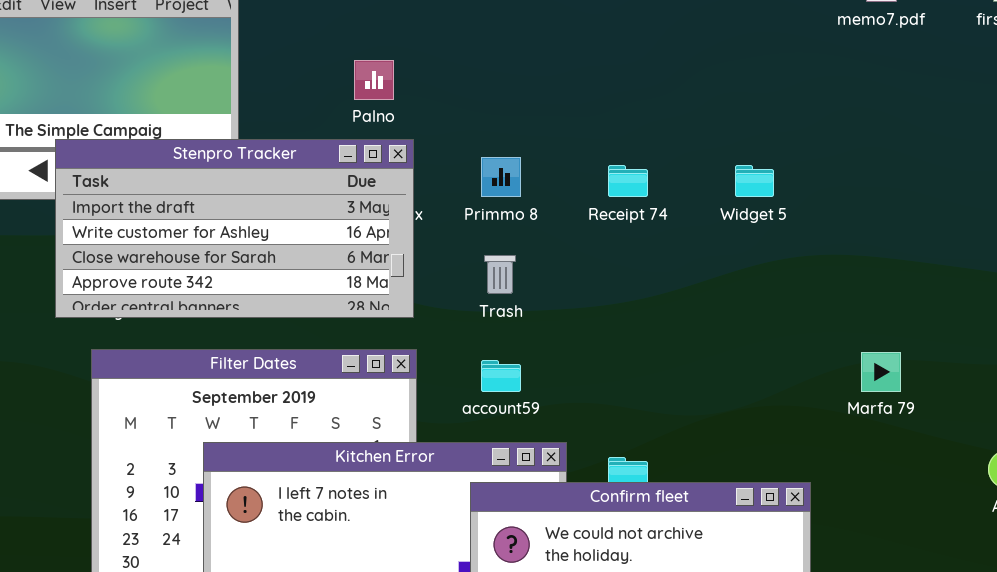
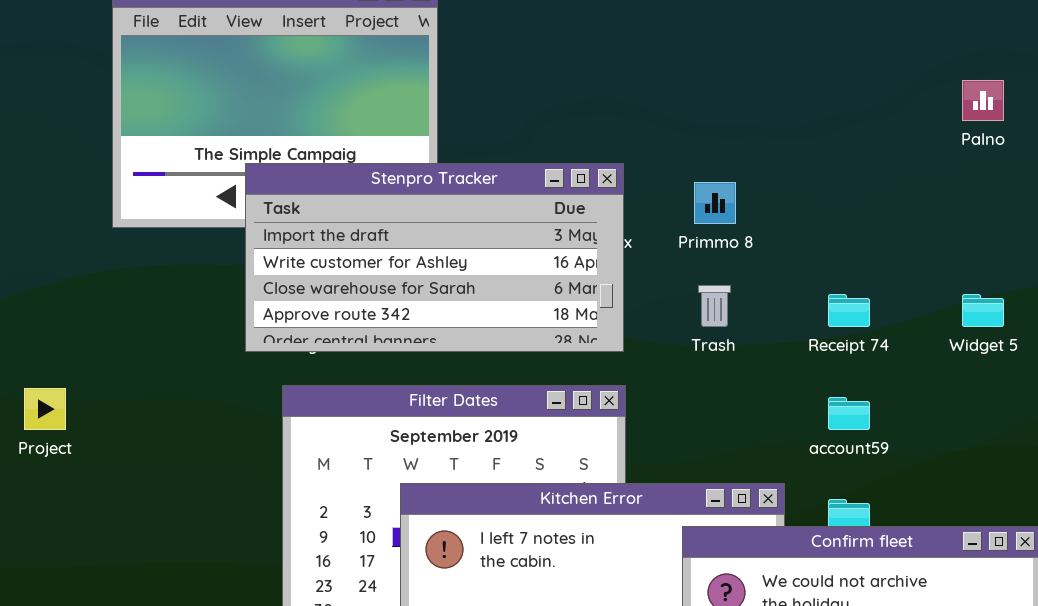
Palno: [354,60,394,100] -> [962,80,1004,121], moved
Receipt 74: [608,165,648,197] -> [828,294,870,327], moved
Widget 5: [735,165,774,197] -> [962,294,1004,327], moved
account59: [481,360,521,392] -> [828,397,870,430], moved

